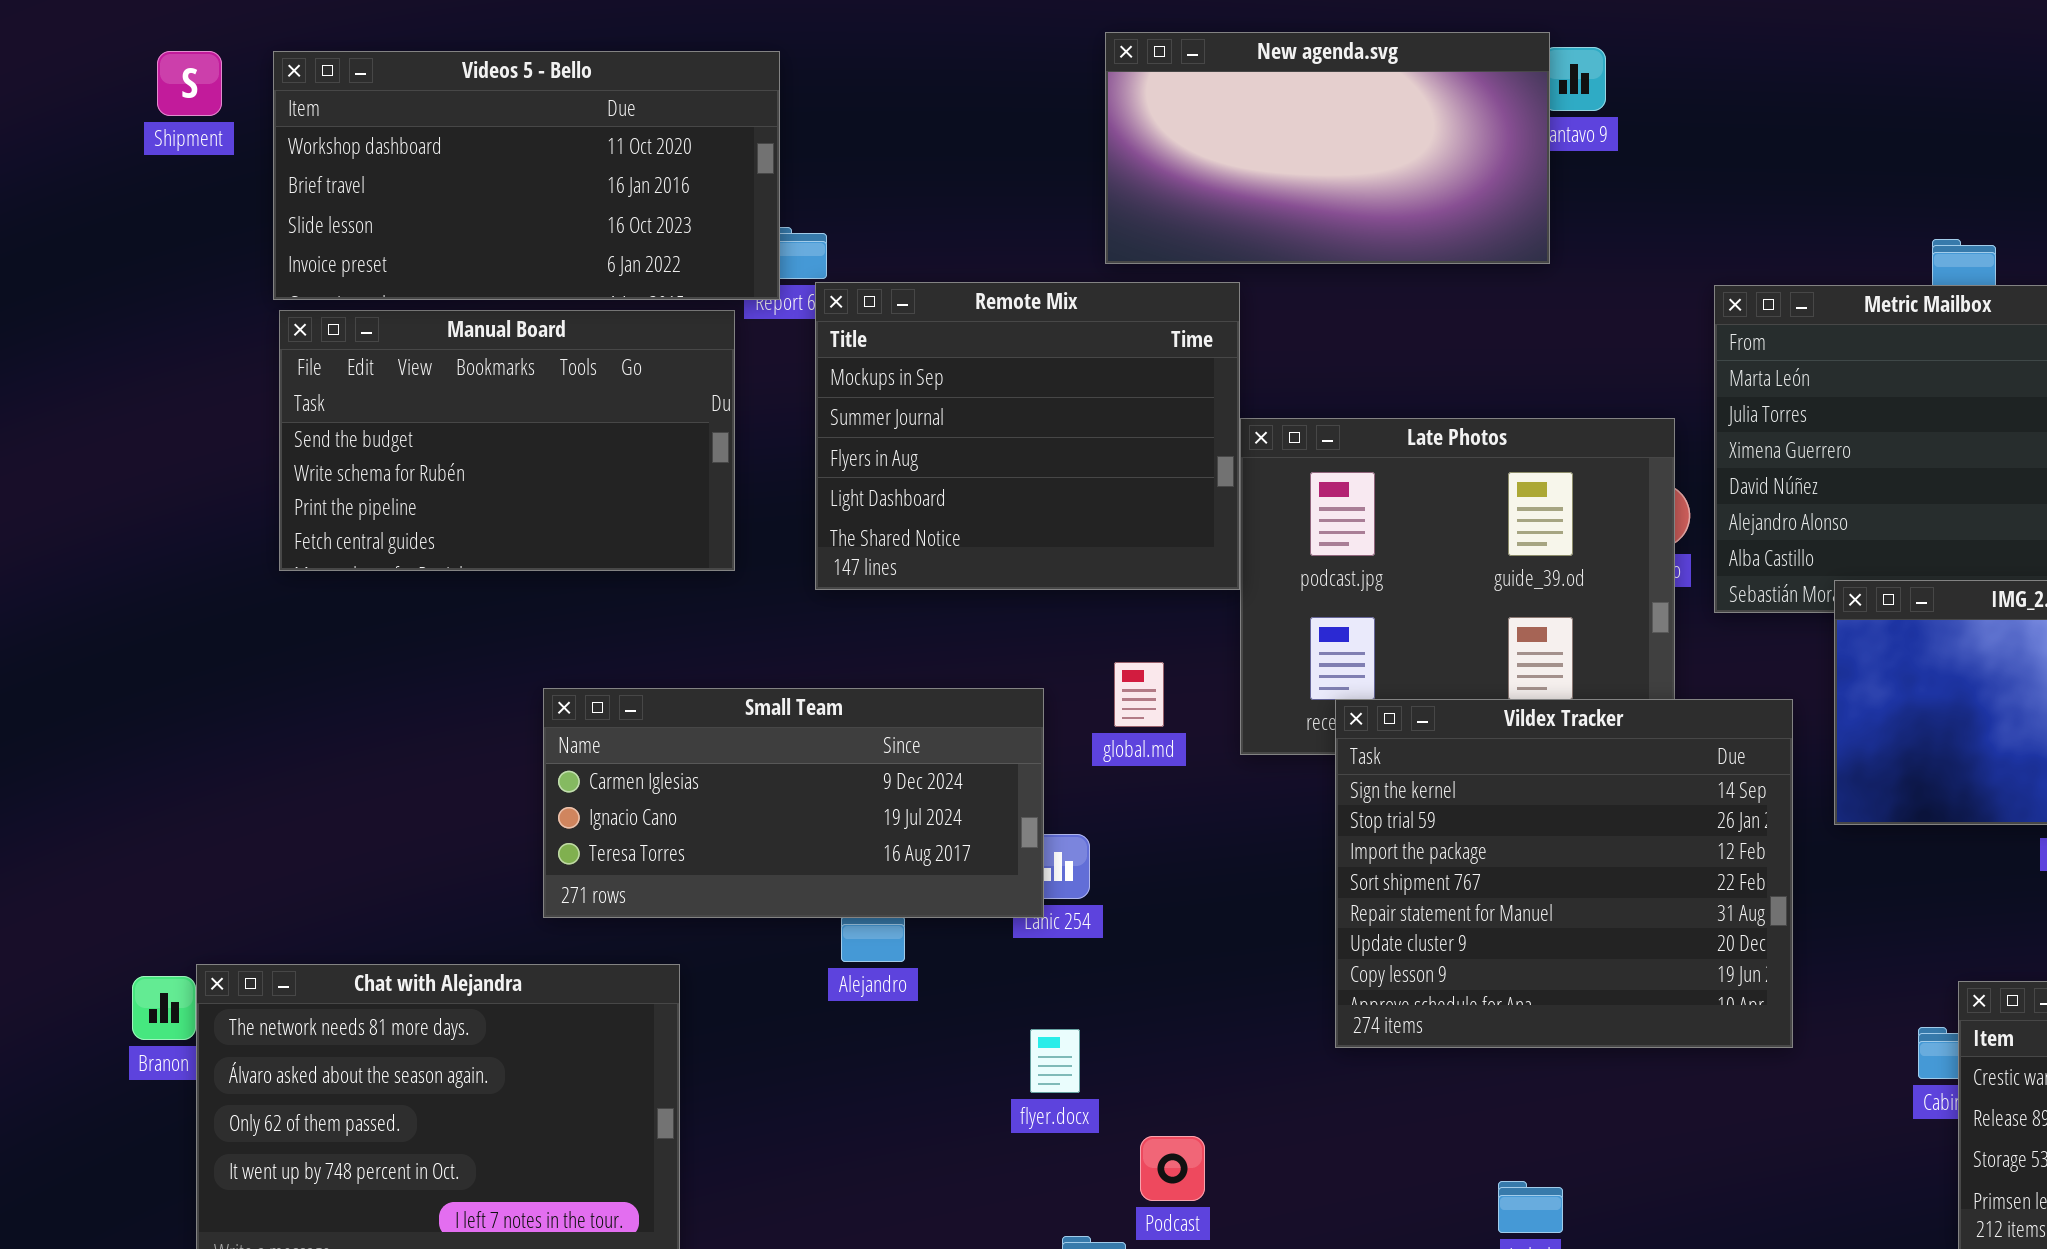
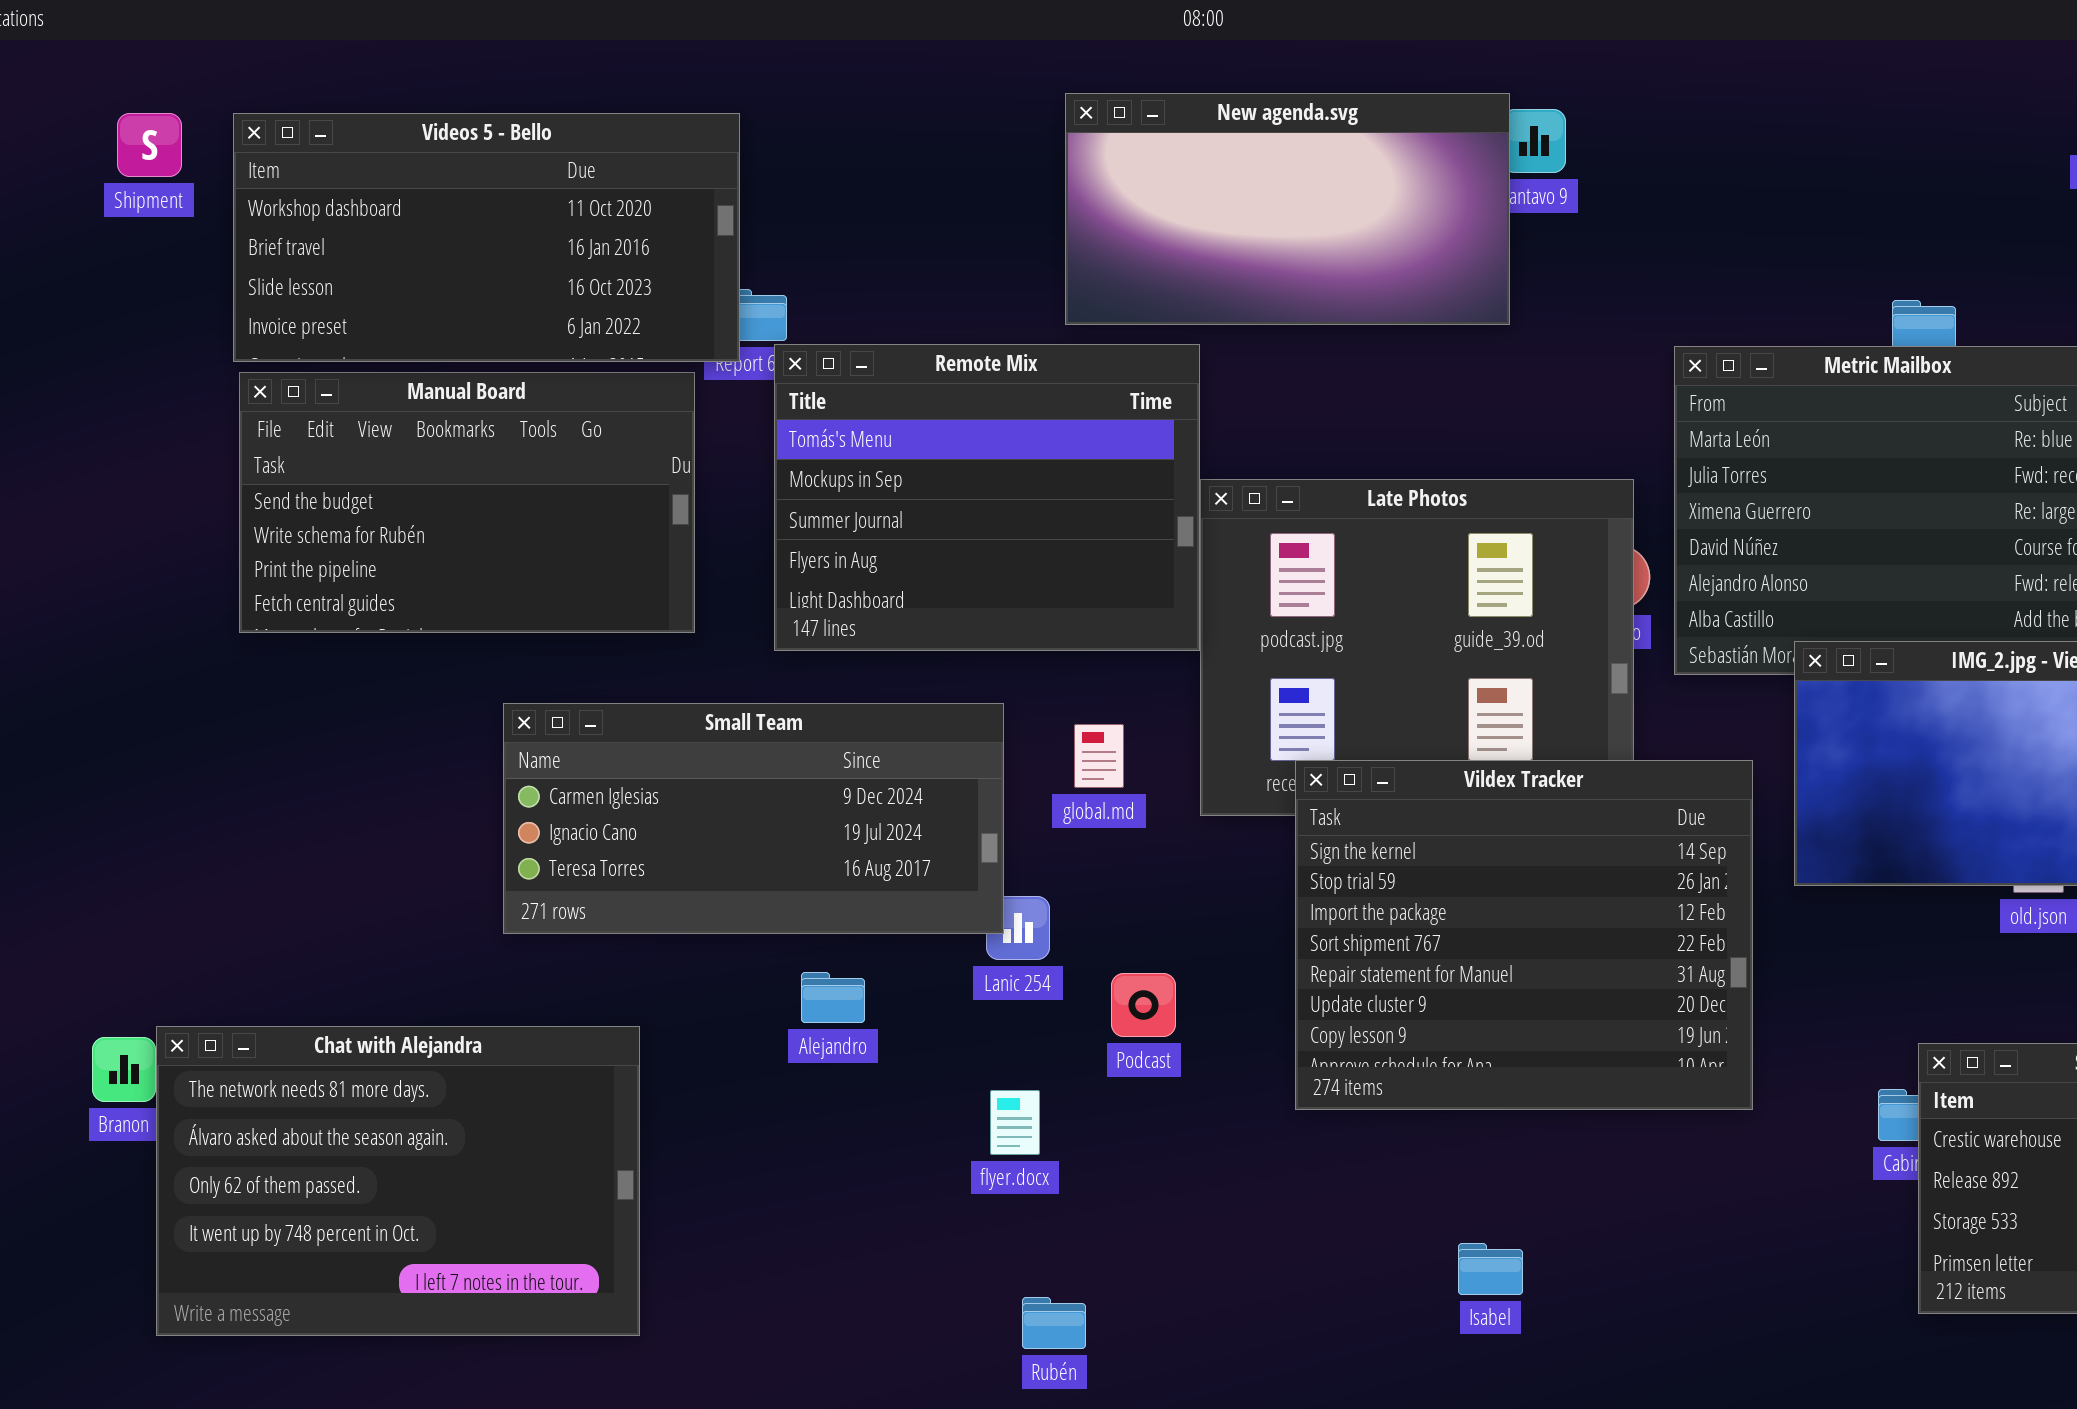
Remote Mix: [815,282,1240,590] -> [774,344,1200,651], scrolled up 1 row
Small Team: [543,688,1044,918] -> [503,703,1004,934], moved
Podcast: [1140,1136,1205,1201] -> [1111,973,1176,1037], moved

